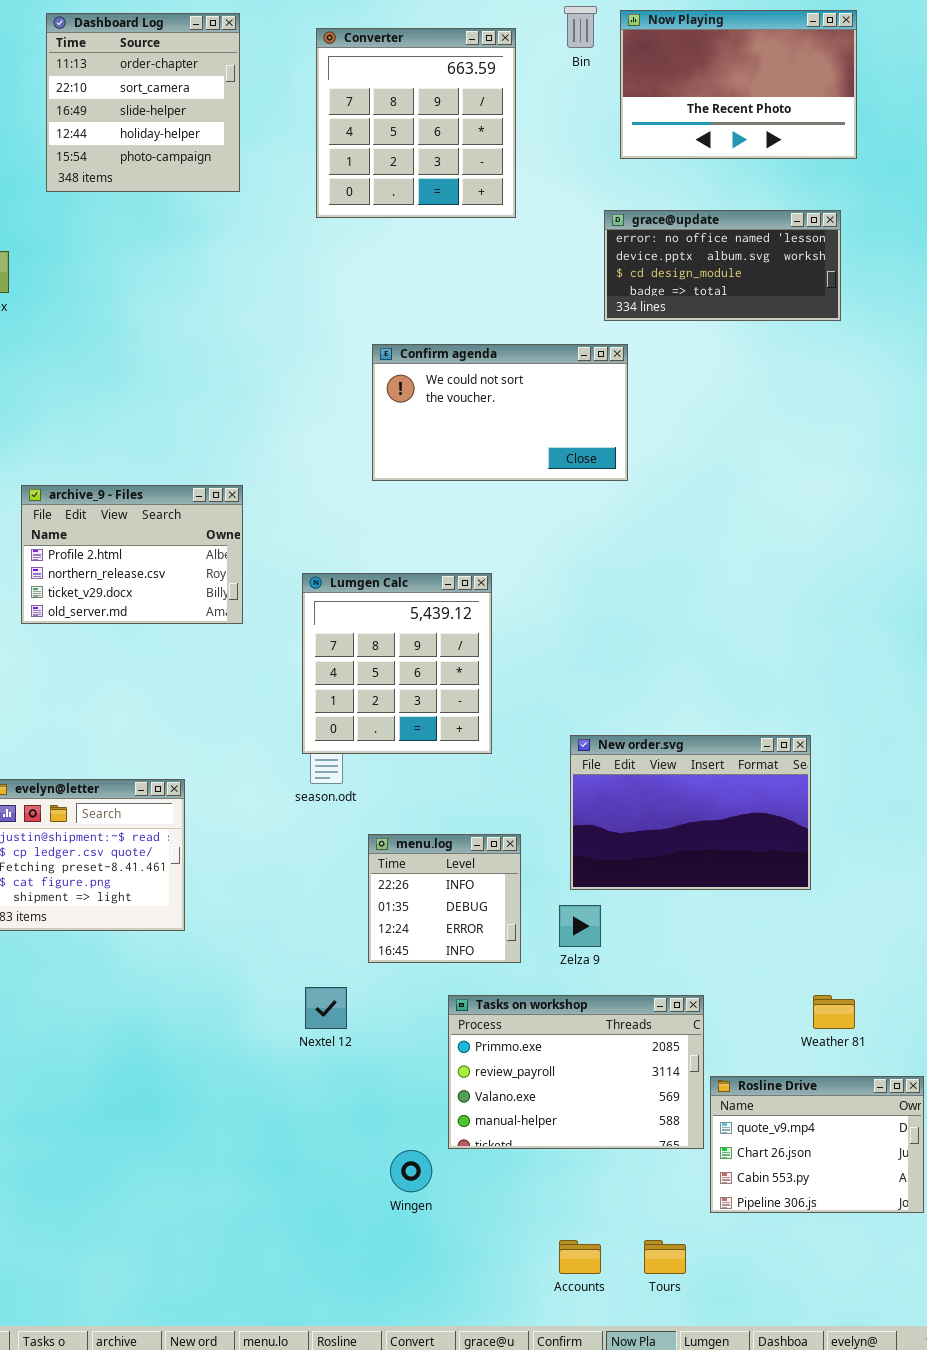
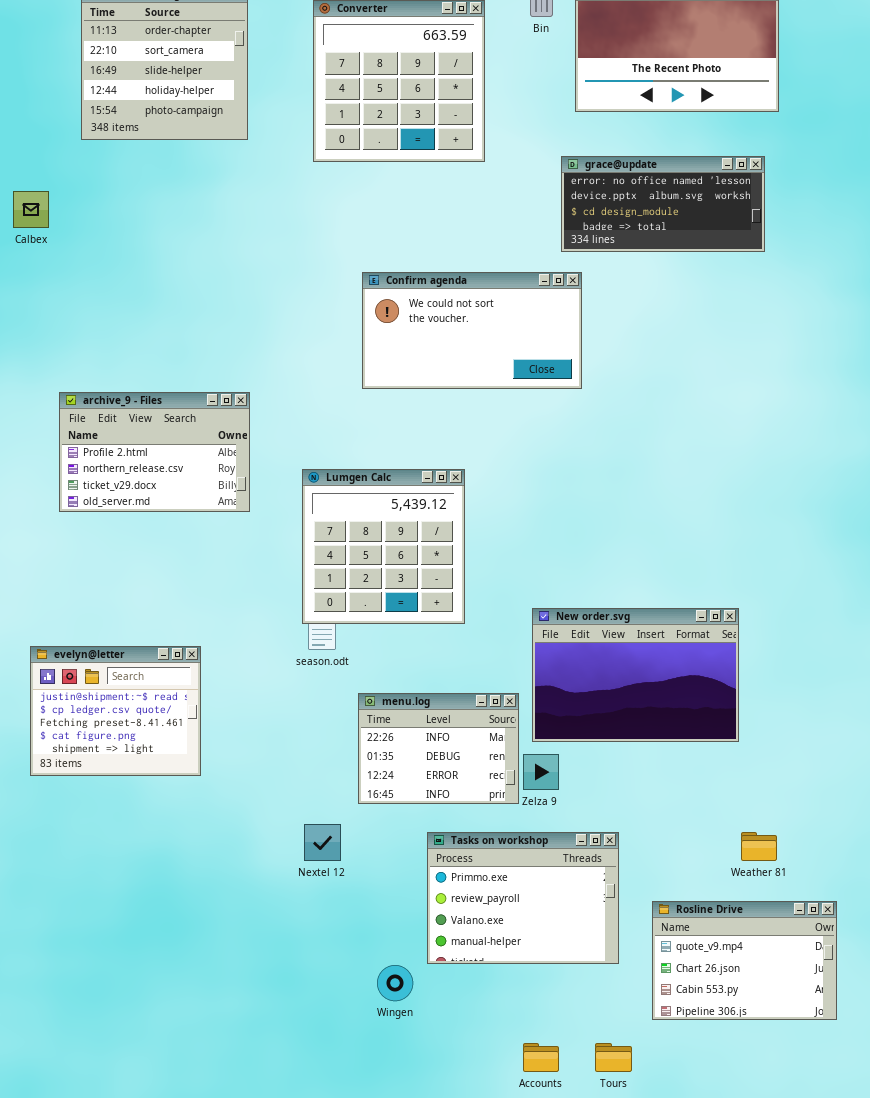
menu.log: [368,834,521,963] -> [358,693,519,804], resized
Tasks on workshop: [448,995,704,1149] -> [427,832,619,964], resized

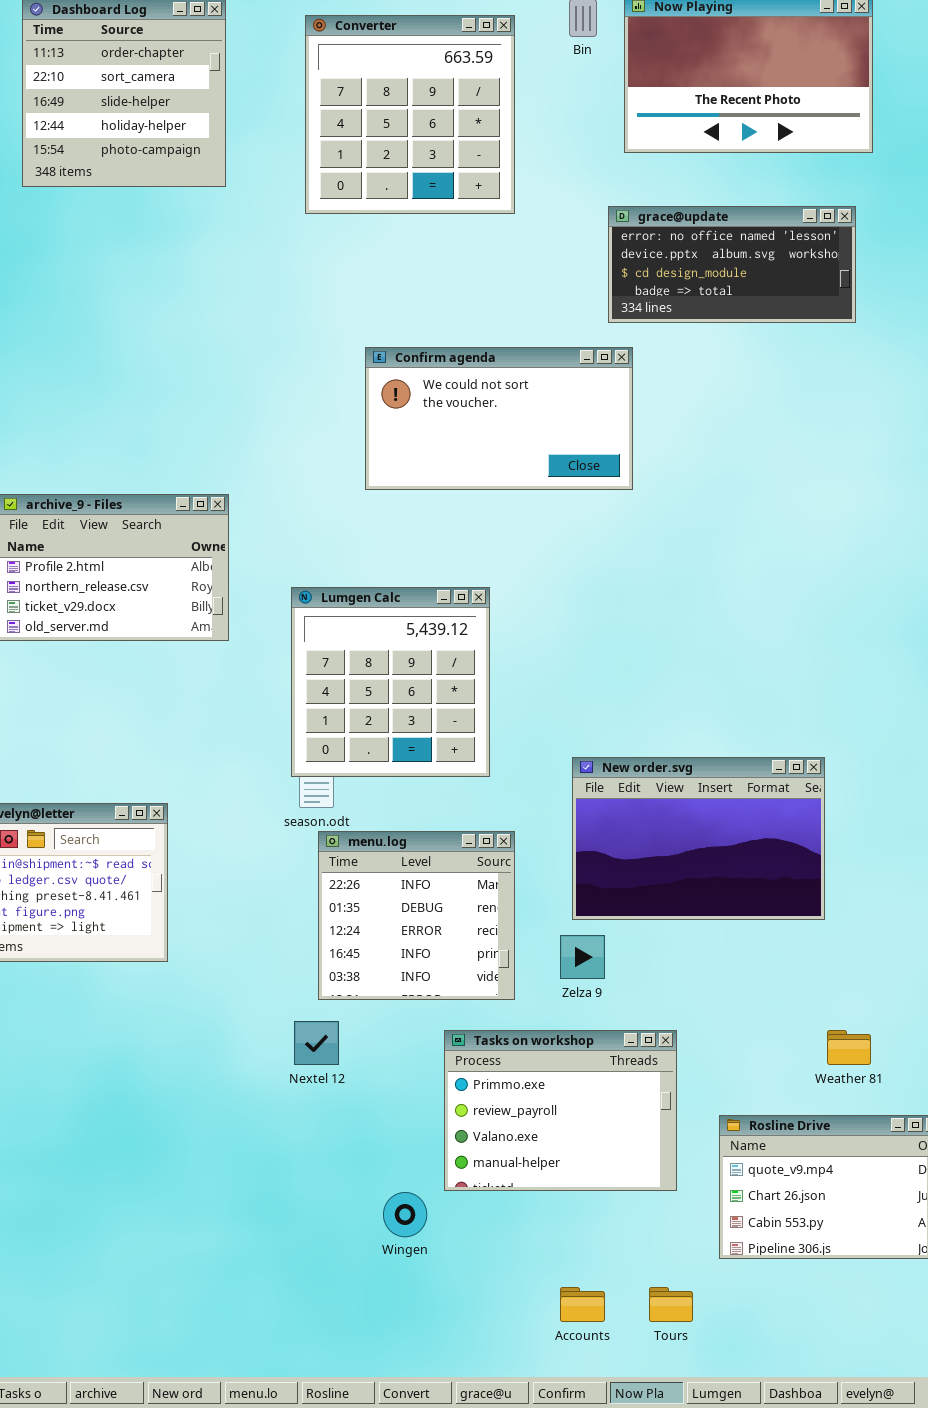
menu.log: [358,693,519,804] -> [318,831,515,1000], moved, resized

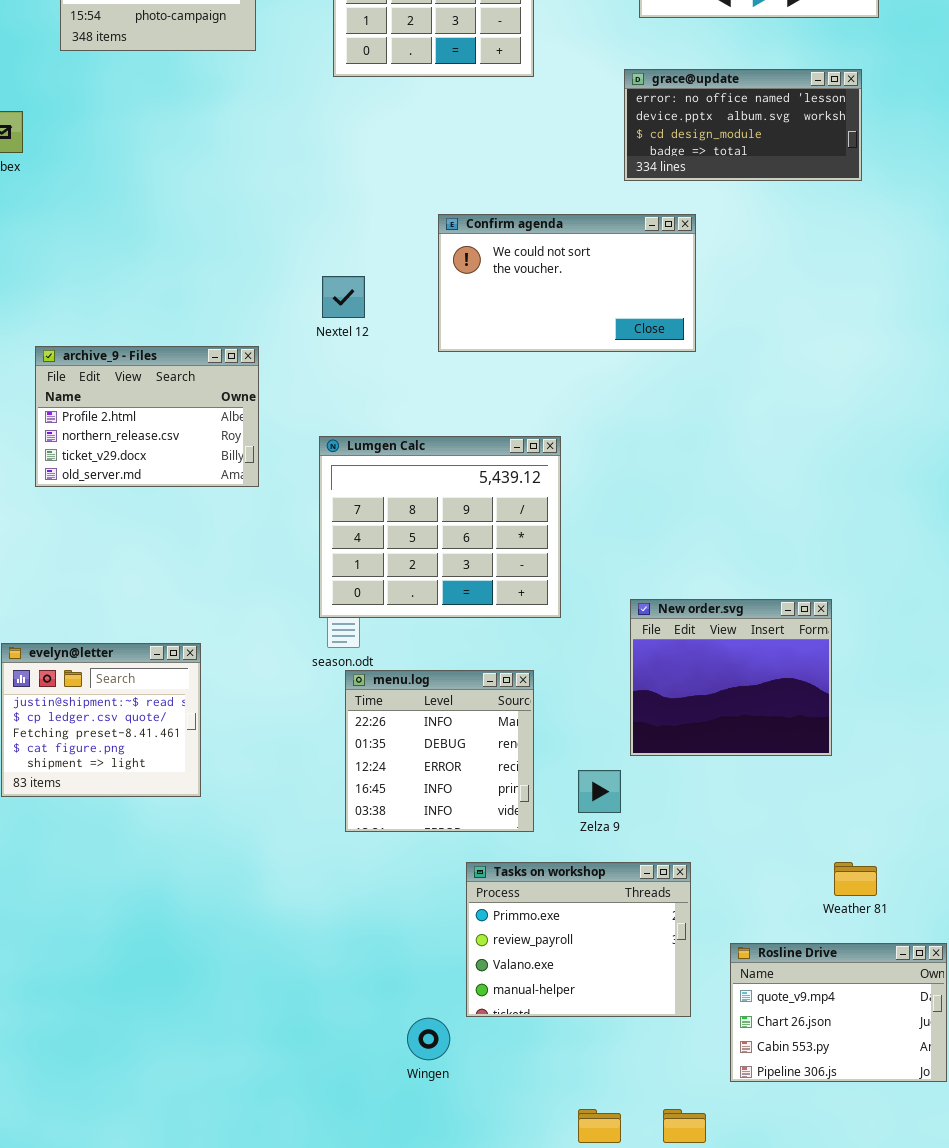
Confirm agenda: [365,347,633,490] -> [438,214,696,352], moved
Lumgen Calc: [291,587,490,777] -> [319,436,561,618], resized
New order.svg: [572,757,825,920] -> [630,599,832,756], resized
Nextel 12: [294,1021,339,1065] -> [322,276,365,318], moved

